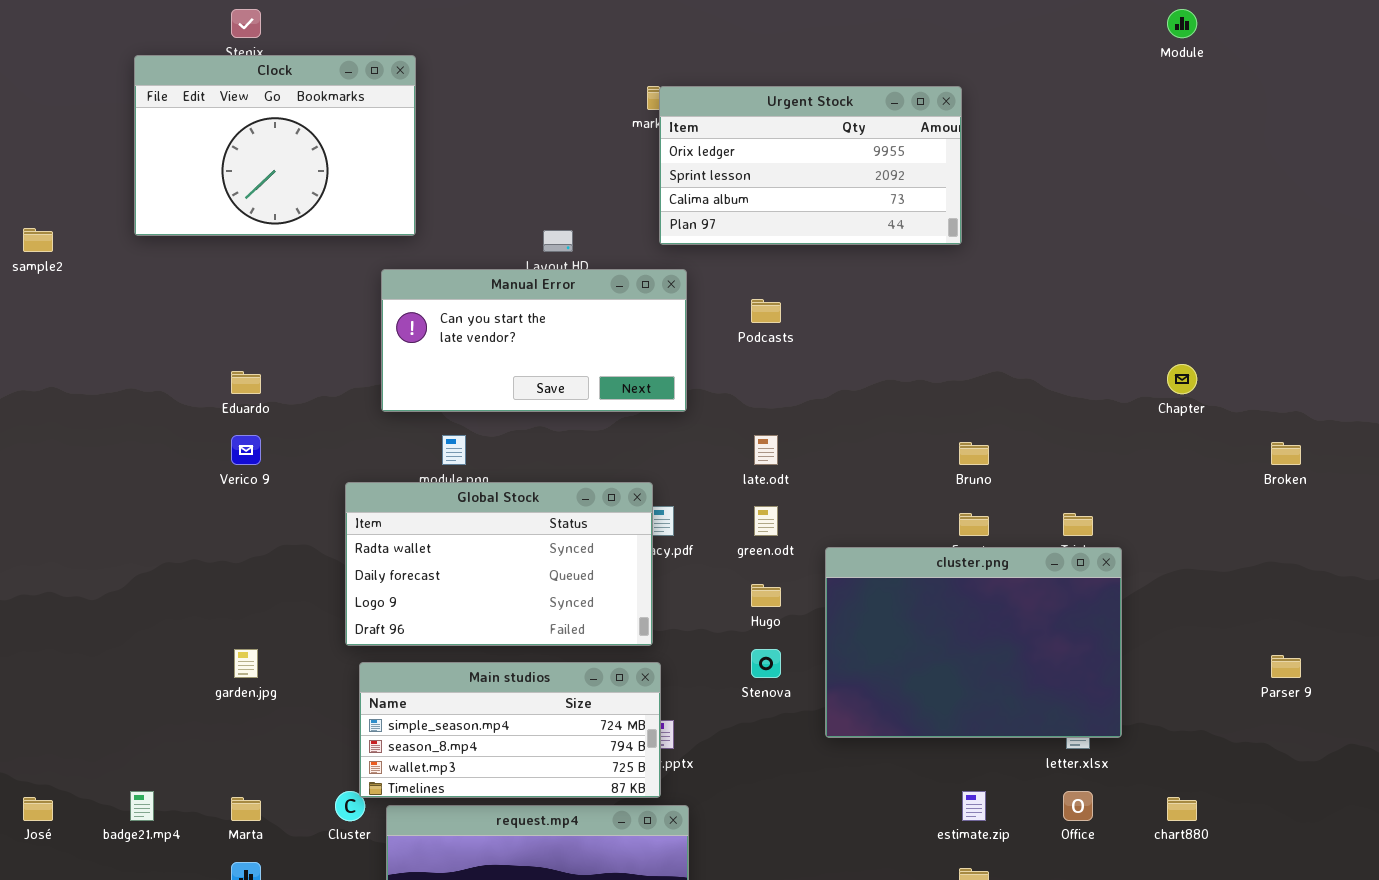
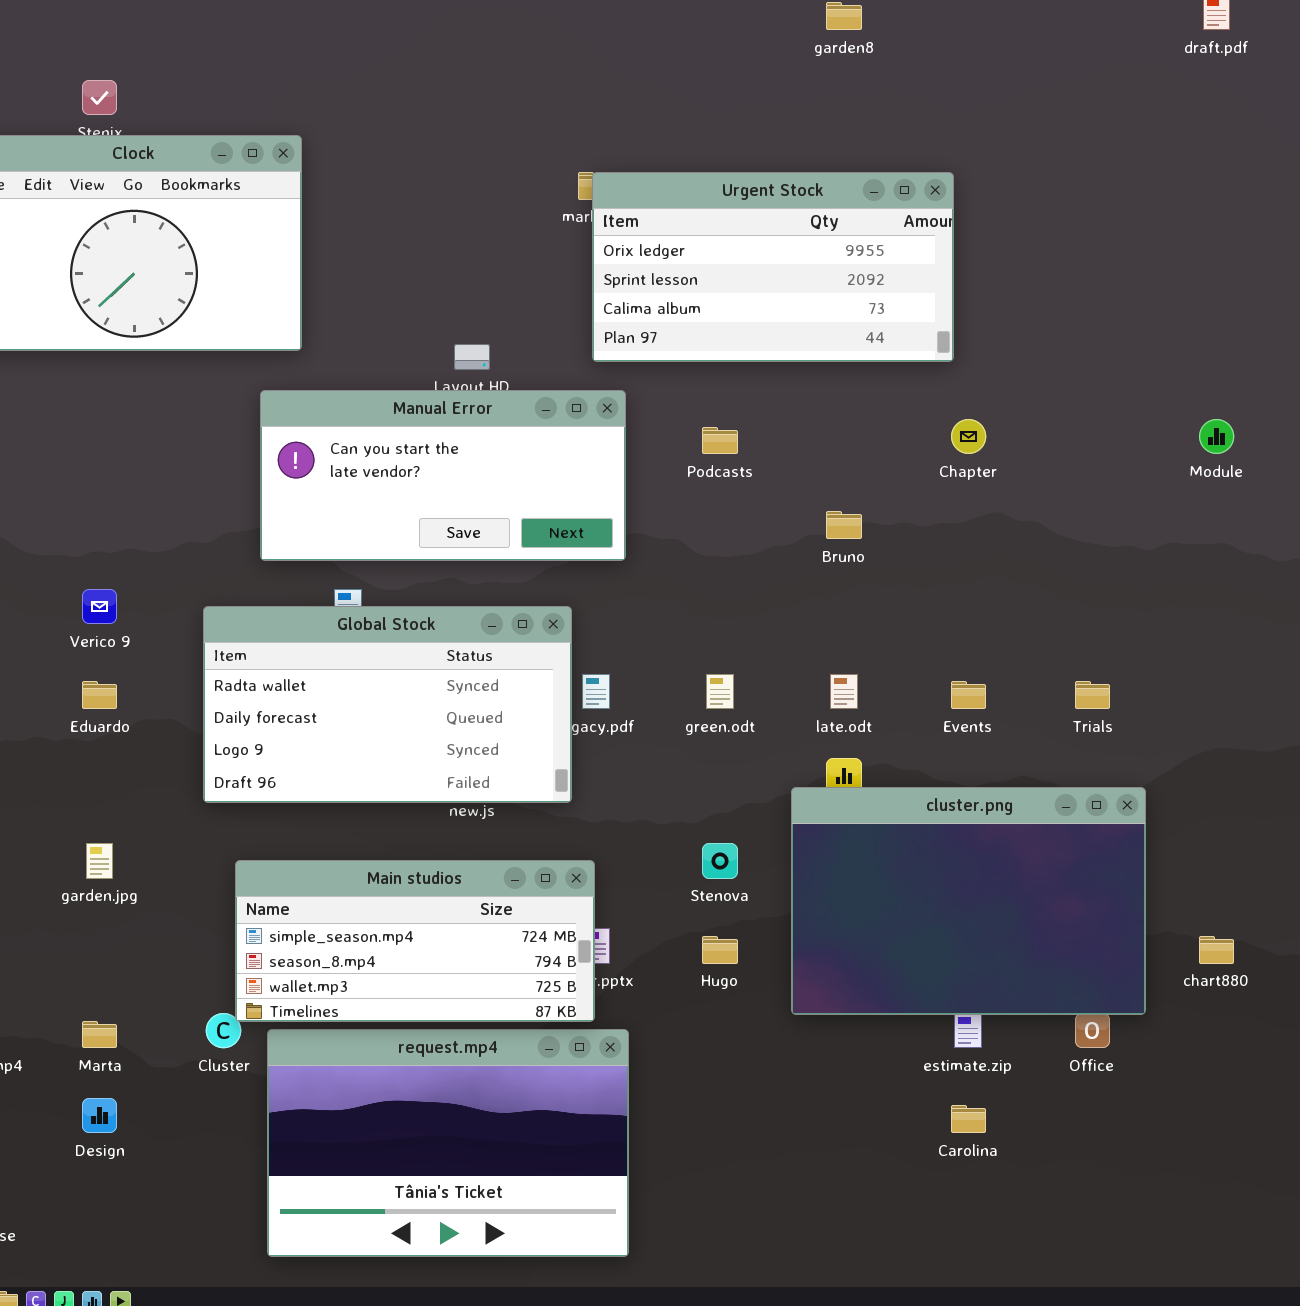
Module: [1167,9,1197,38] -> [1199,419,1234,454], moved
Chapter: [1167,364,1197,394] -> [951,419,986,454], moved
Eduardo: [231,371,261,394] -> [82,681,117,709], moved
late.odt: [754,435,778,465] -> [830,674,858,709], moved
Bruno: [959,442,989,465] -> [826,511,862,539], moved
Global Stock: [345,482,653,646] -> [203,606,572,803], moved
cluster.png: [825,547,1122,738] -> [791,787,1146,1015], moved
Hugo: [751,584,781,607] -> [702,936,738,964], moved
chart880: [1167,797,1197,821] -> [1199,936,1234,964], moved

